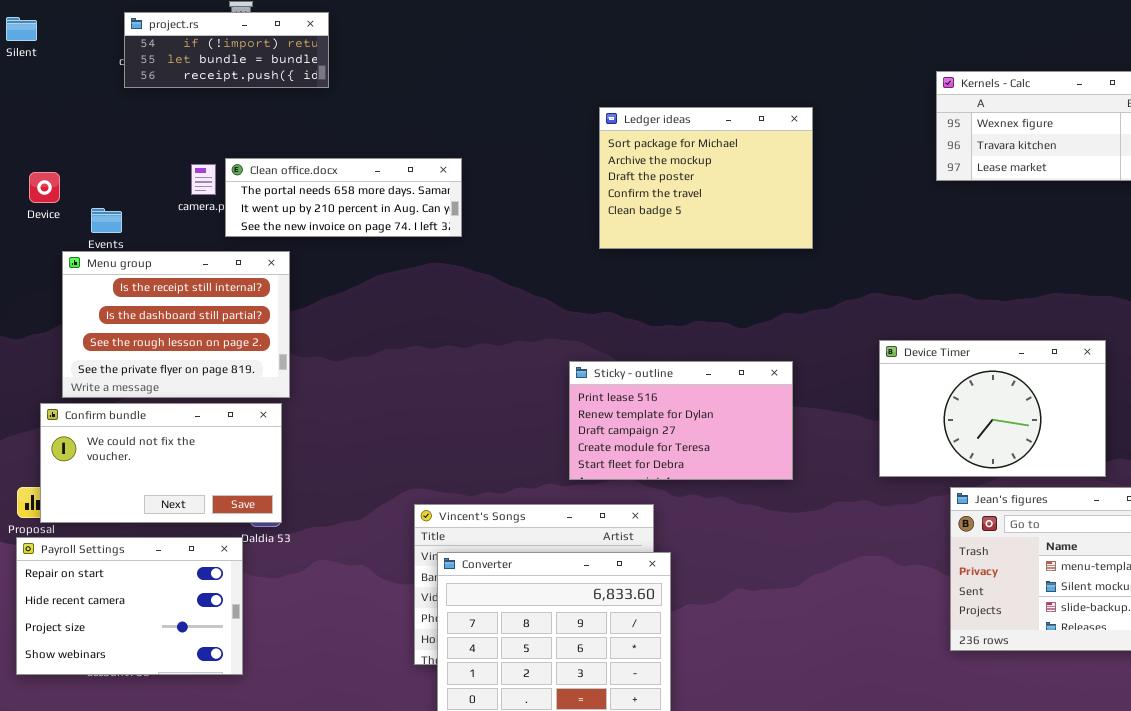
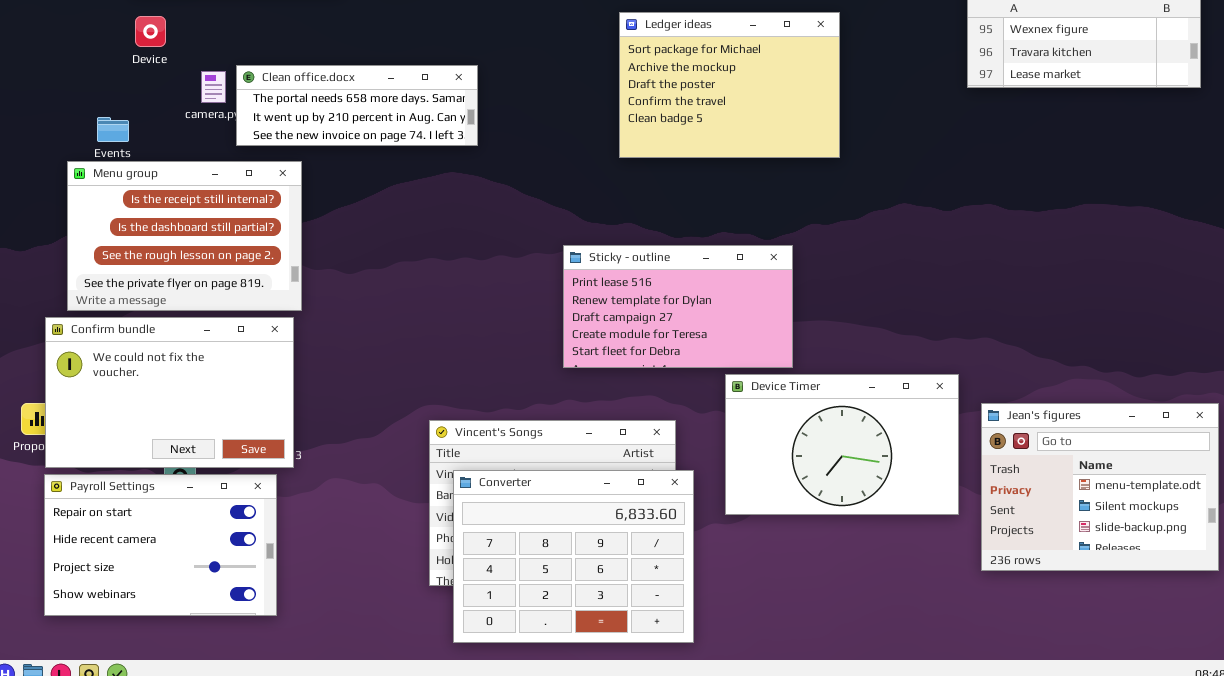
Device: [29,172,60,203] -> [135,16,166,47], moved
Device Timer: [879,340,1106,477] -> [725,374,959,515], moved
Sticky - outline: [569,361,793,480] -> [563,245,793,368], moved
Confirm bundle: [40,403,282,523] -> [45,317,294,468], resized
Payroll Settings: [16,537,243,675] -> [44,474,277,616], moved

